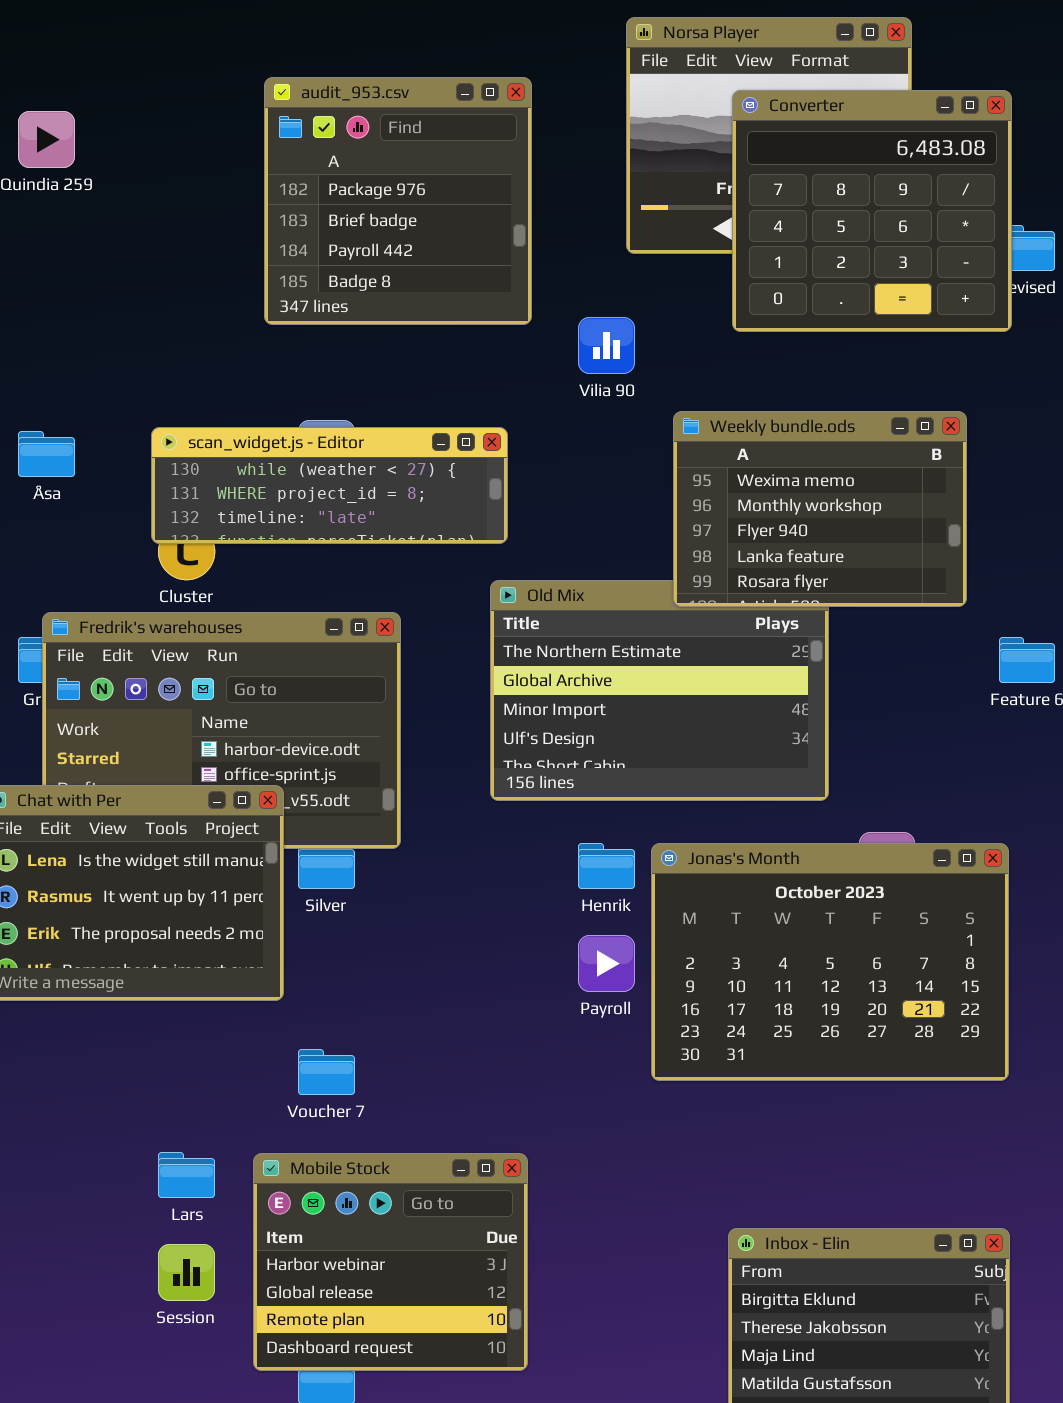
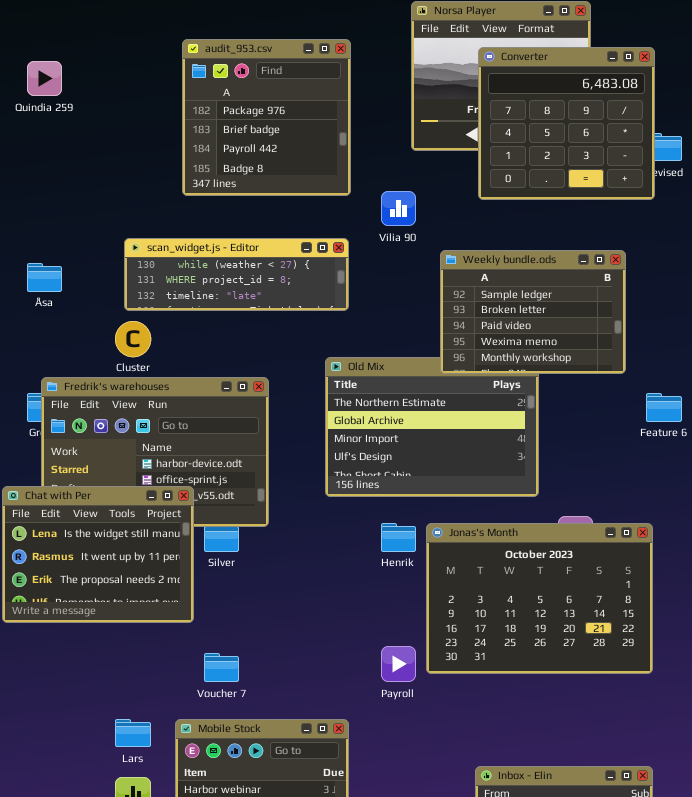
Weekly bundle.ods: [673,411,967,607] -> [440,250,626,374], scrolled up 3 rows
scan_widget.js - Editor: [151,427,508,544] -> [124,238,349,311], moved
Payroll: [578,935,635,992] -> [381,646,416,682], moved

